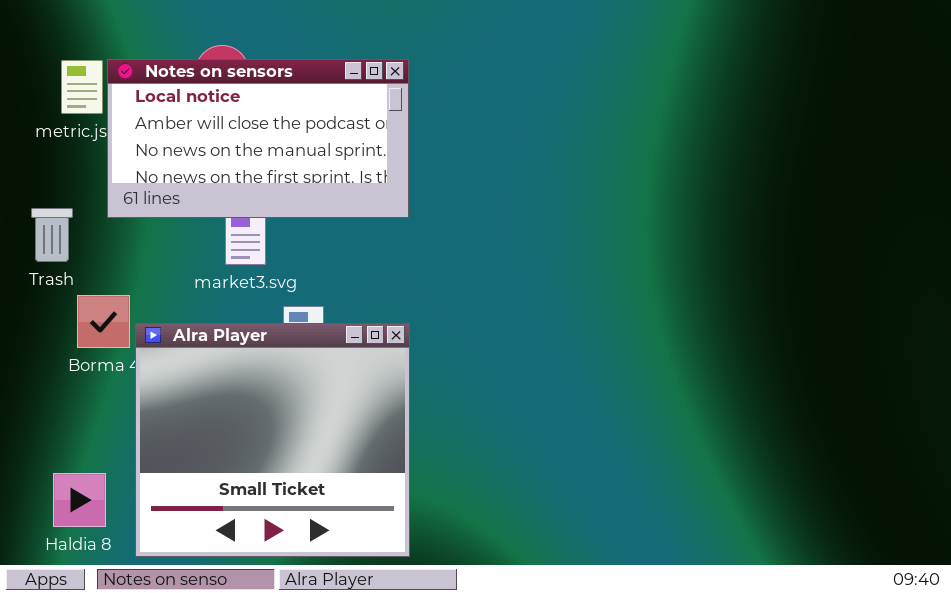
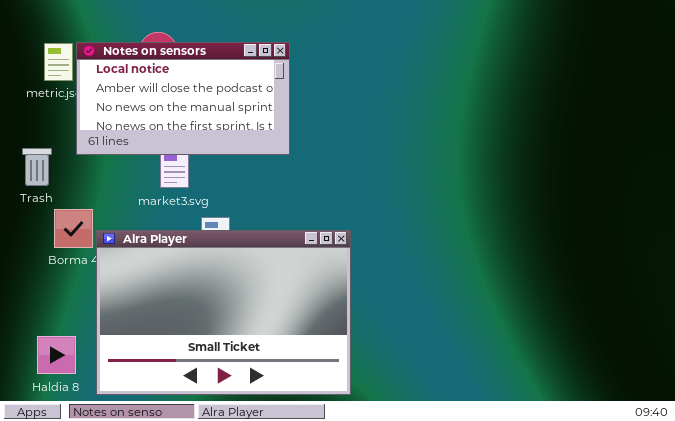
Alra Player: [135,323,410,557] -> [96,230,351,395], resized

